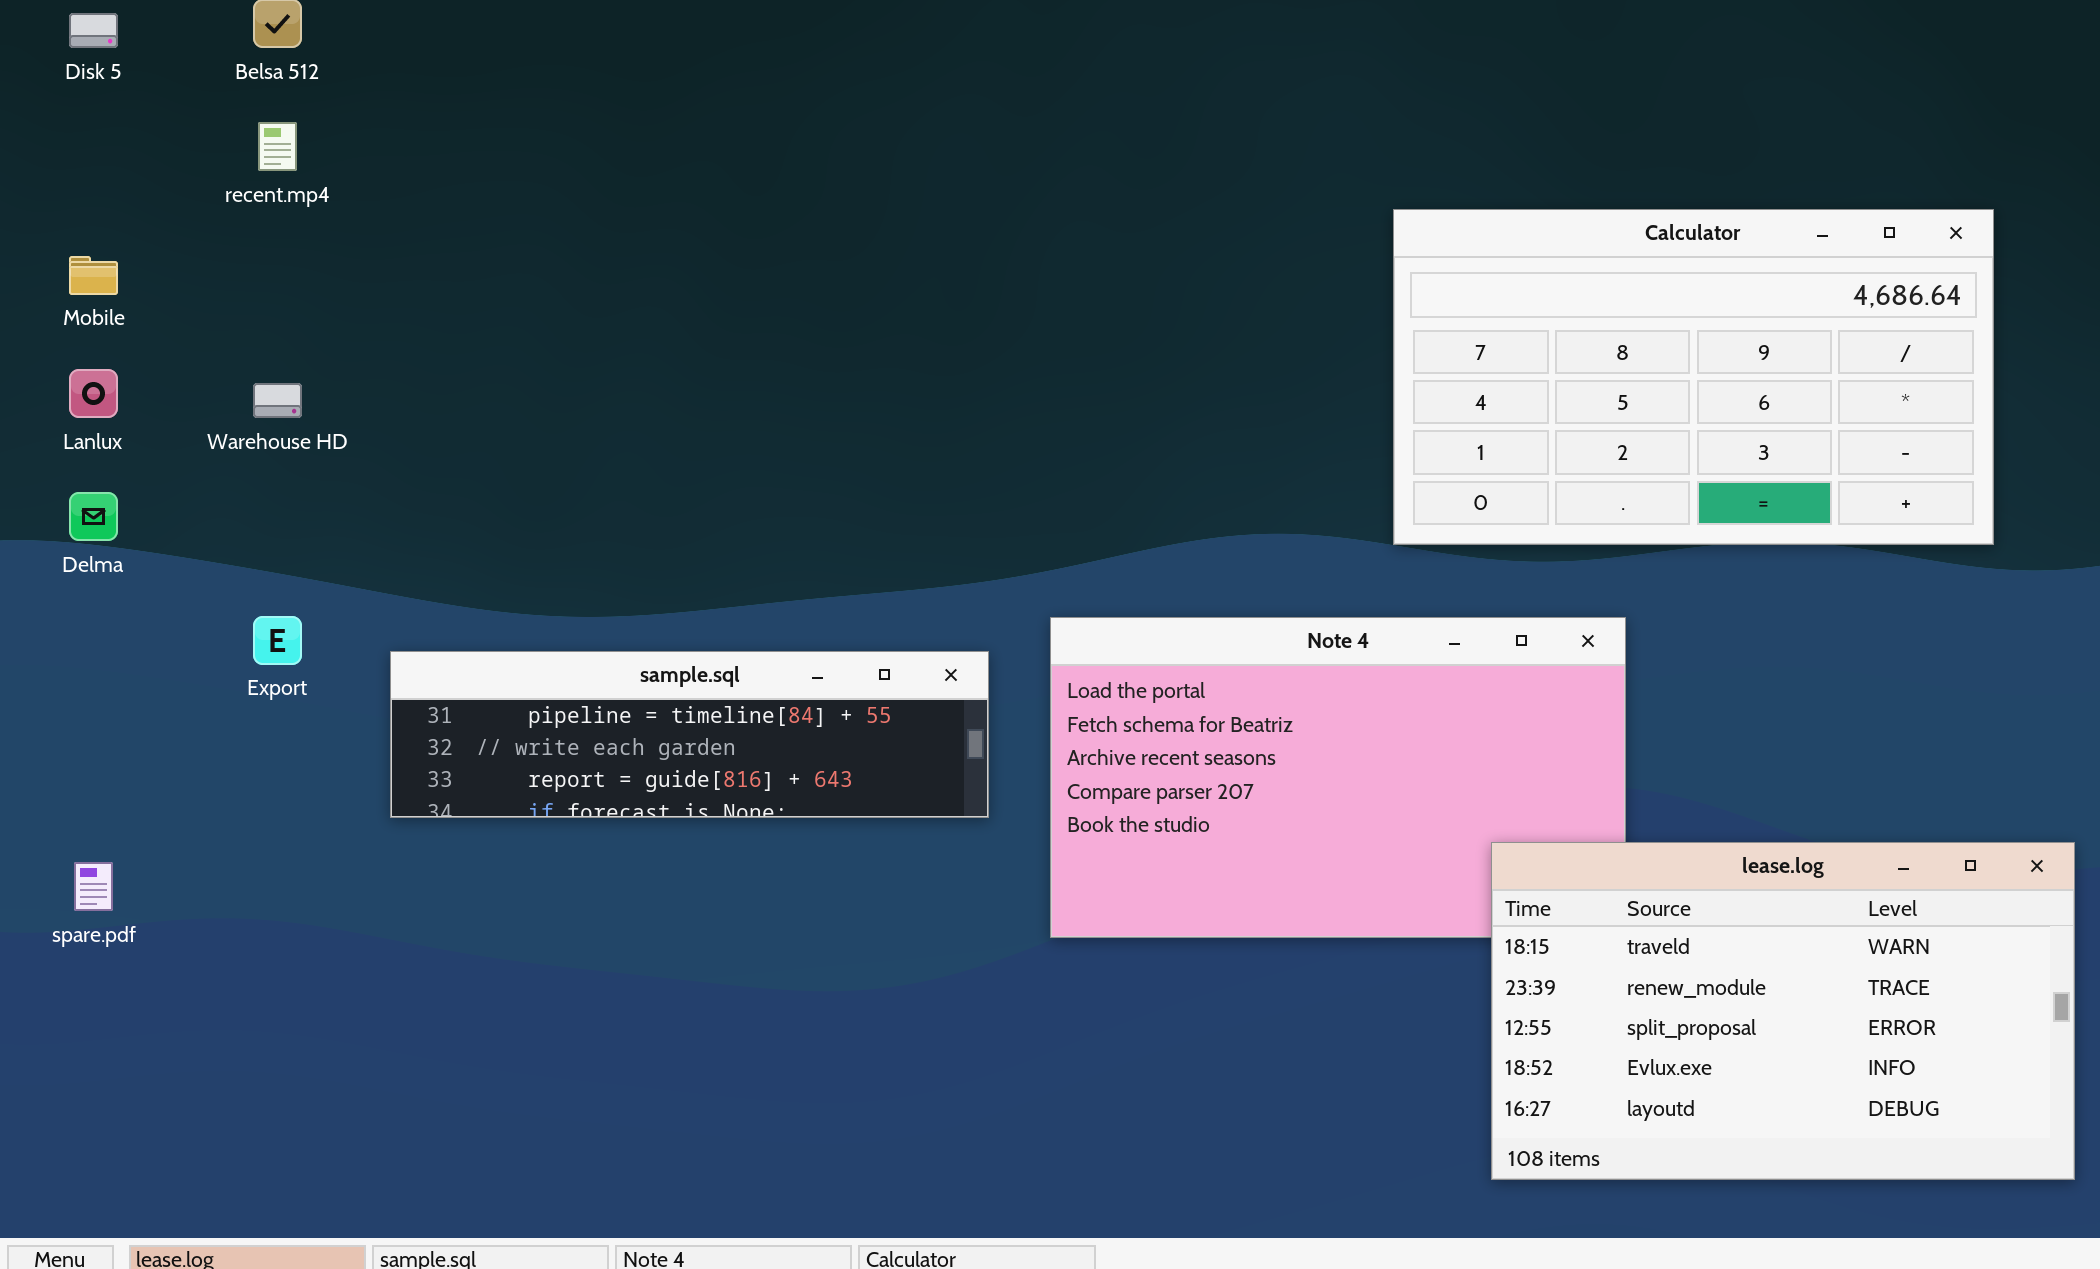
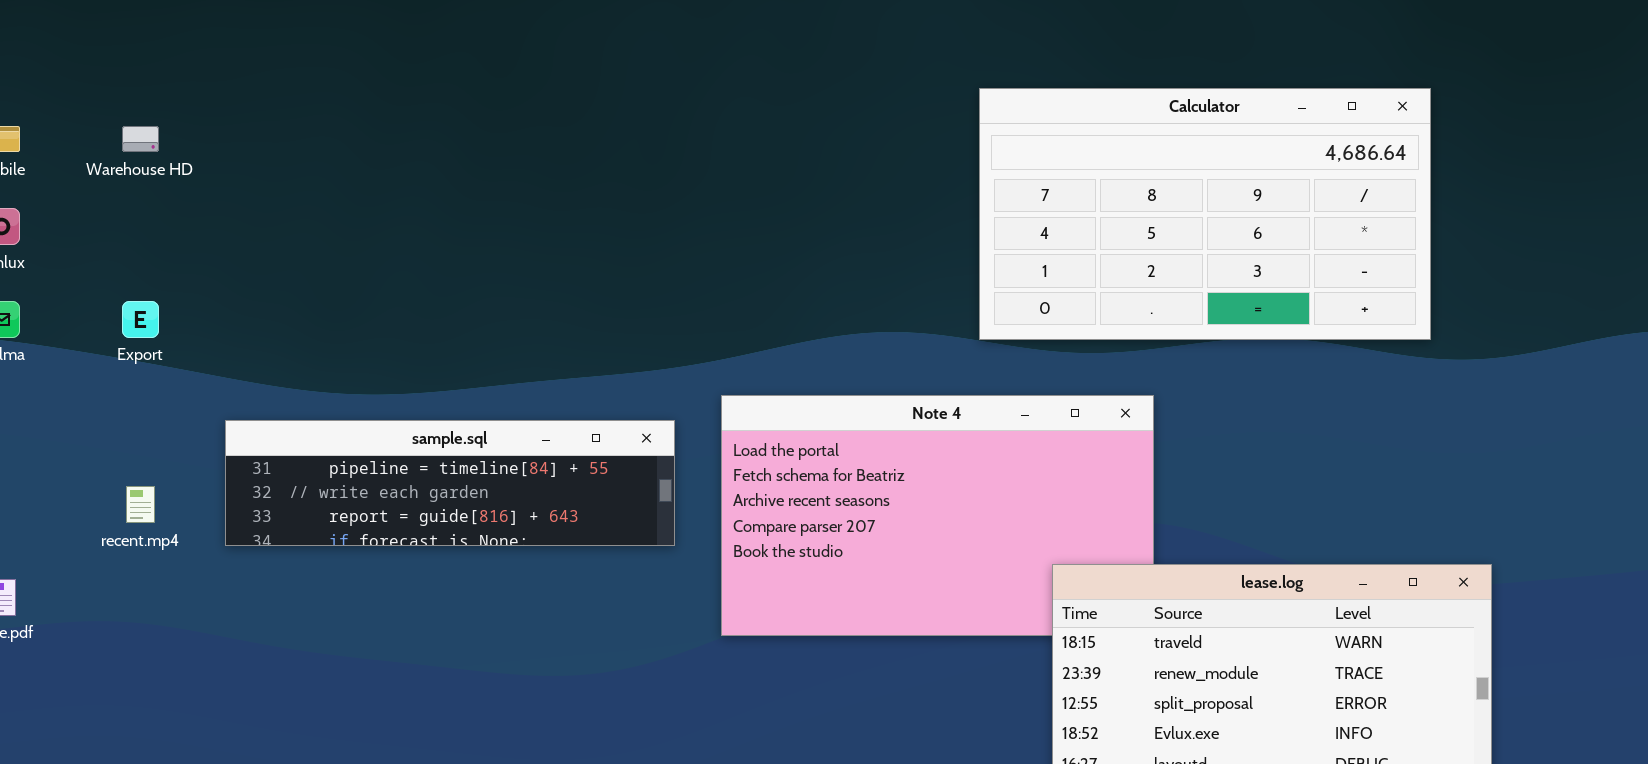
recent.mp4: [258,122,297,171] -> [126,486,155,523], moved
Warehouse HD: [253,383,302,418] -> [122,126,159,152], moved
Export: [253,616,302,665] -> [122,301,159,338], moved

